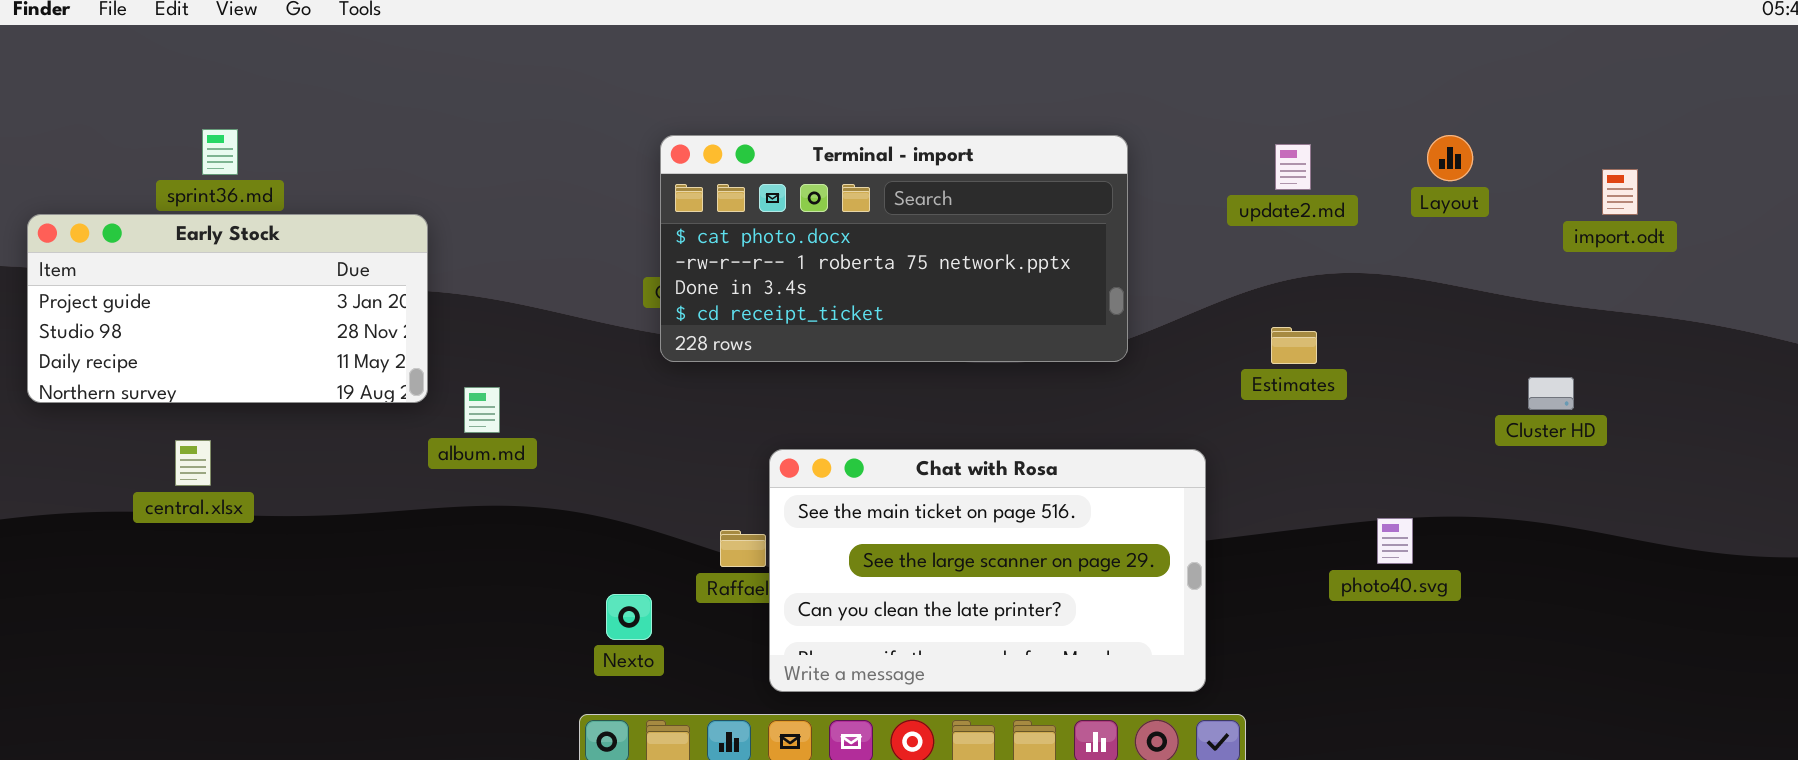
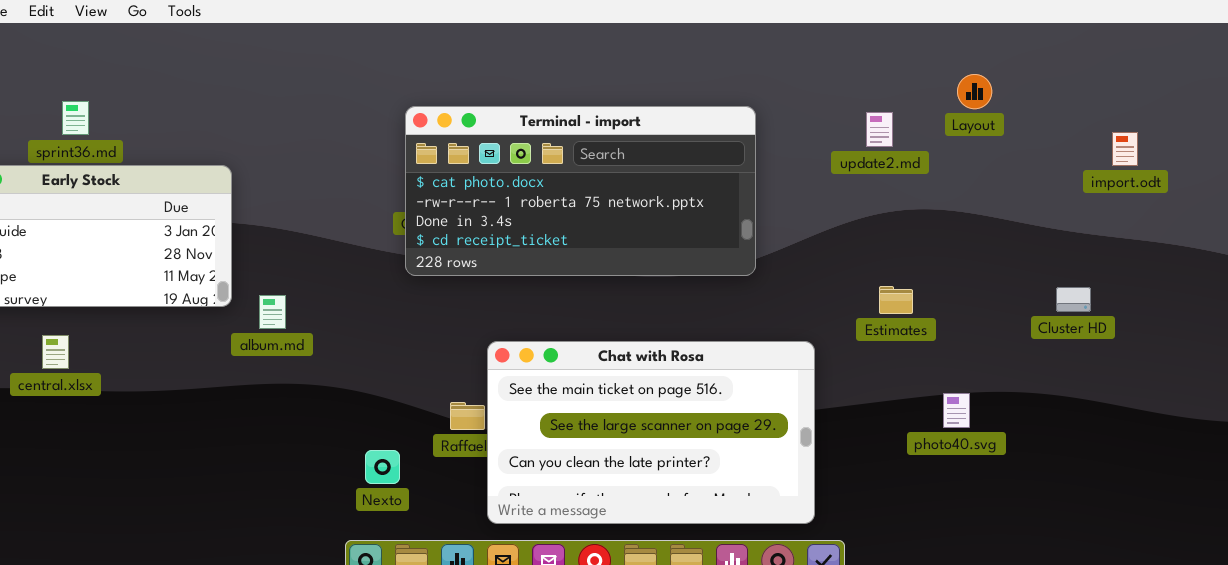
Layout: [1427,135,1473,181] -> [957,74,992,109], moved
Estimates: [1271,327,1317,364] -> [879,286,913,314], moved

